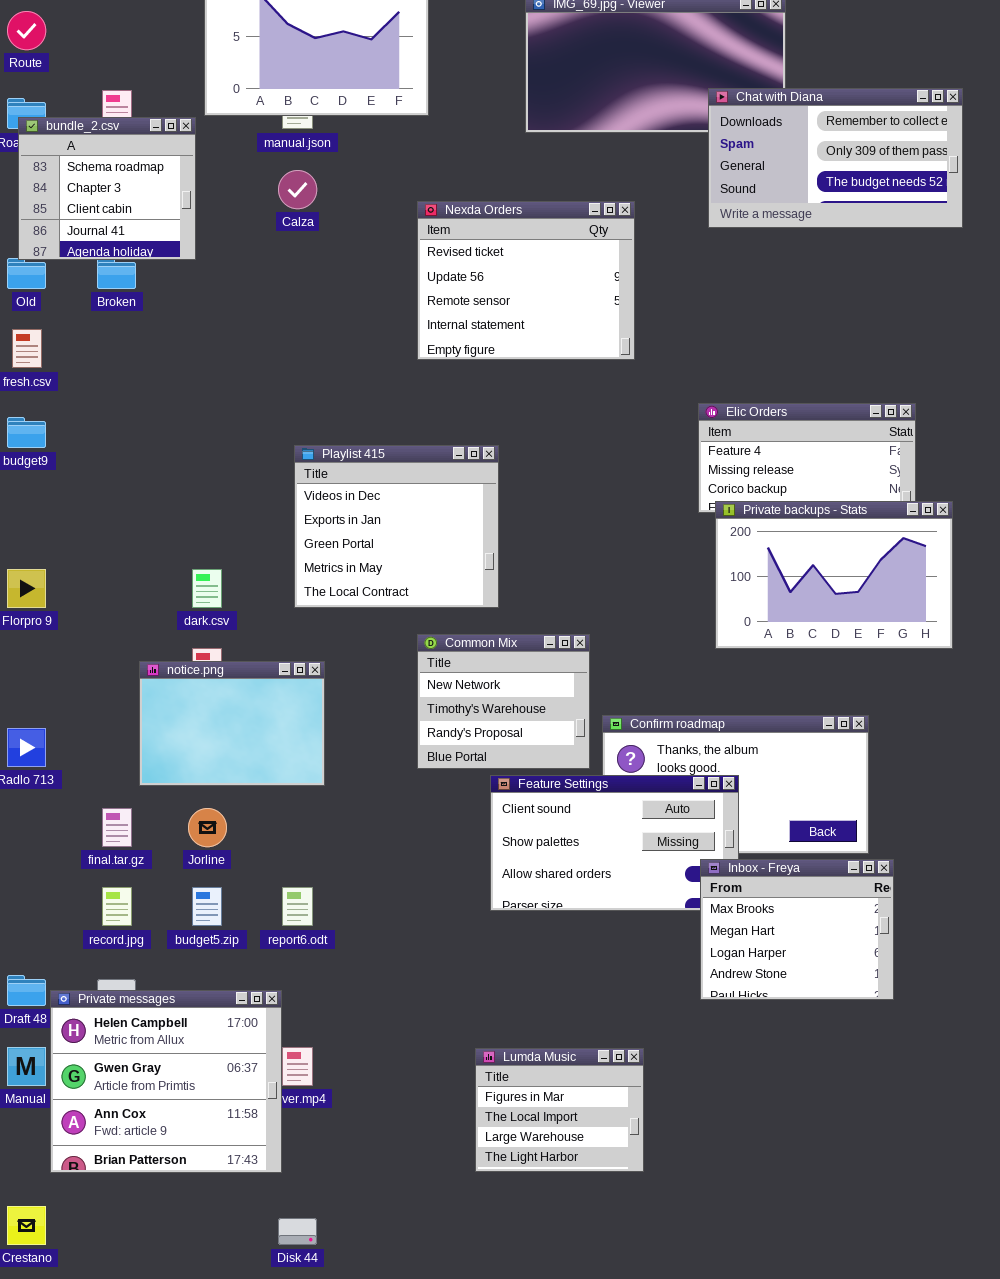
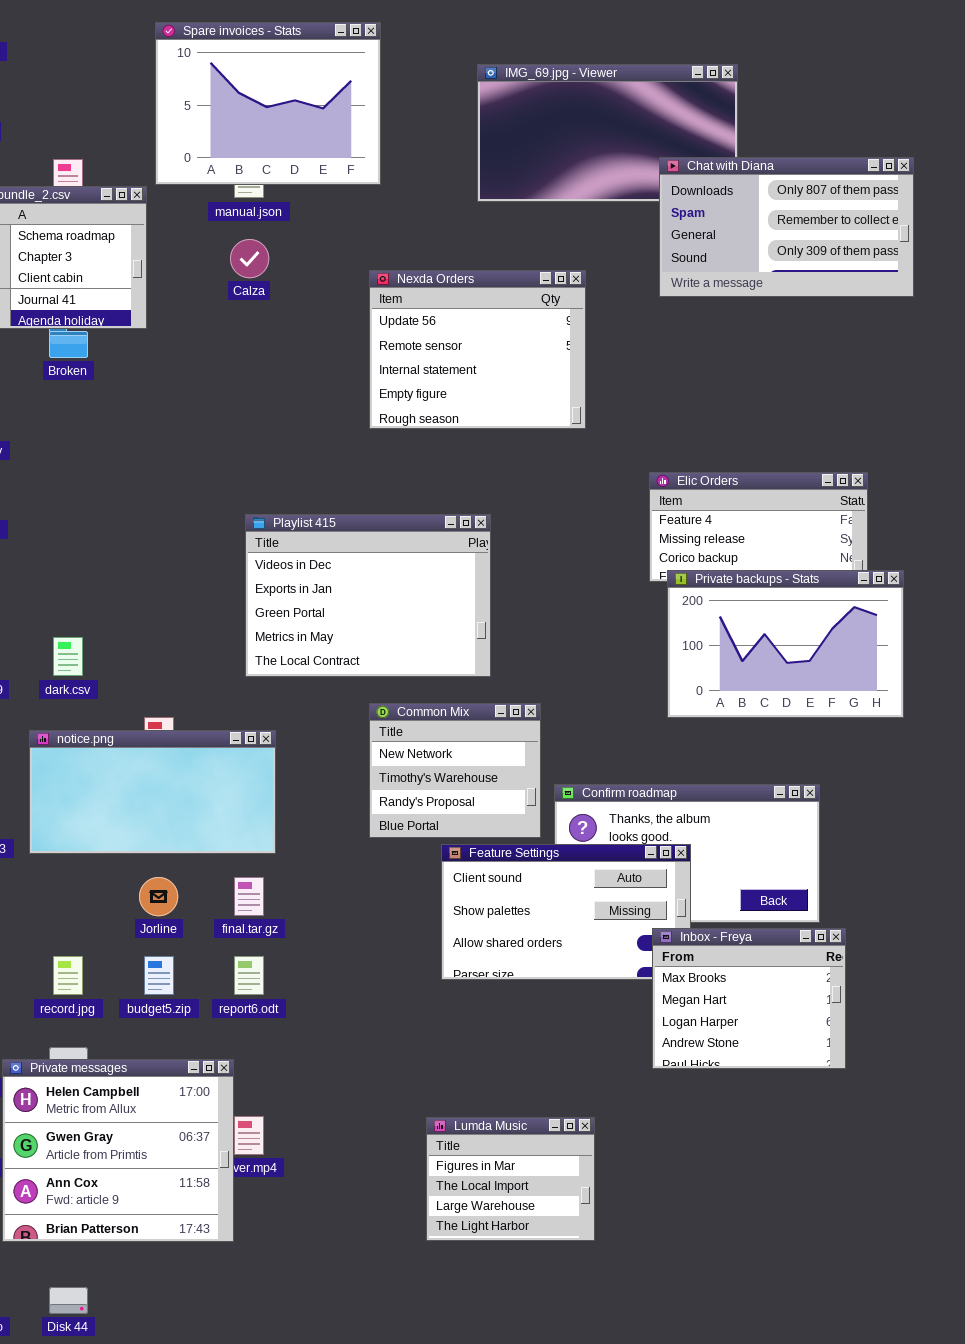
Chat with Diana: [708,88,963,228] -> [659,157,914,297], scrolled up 1 row
Nexda Orders: [417,201,635,360] -> [369,270,586,429], scrolled down 1 row
Playlist 415: [294,445,499,608] -> [245,514,491,677], resized
dark.csv: [192,569,222,608] -> [53,637,83,676], moved
notice.png: [139,661,325,786] -> [29,730,276,854], resized
final.tar.gz: [102,808,132,847] -> [234,877,264,916], moved
Disk 44: [278,1218,317,1245] -> [49,1287,88,1314], moved

